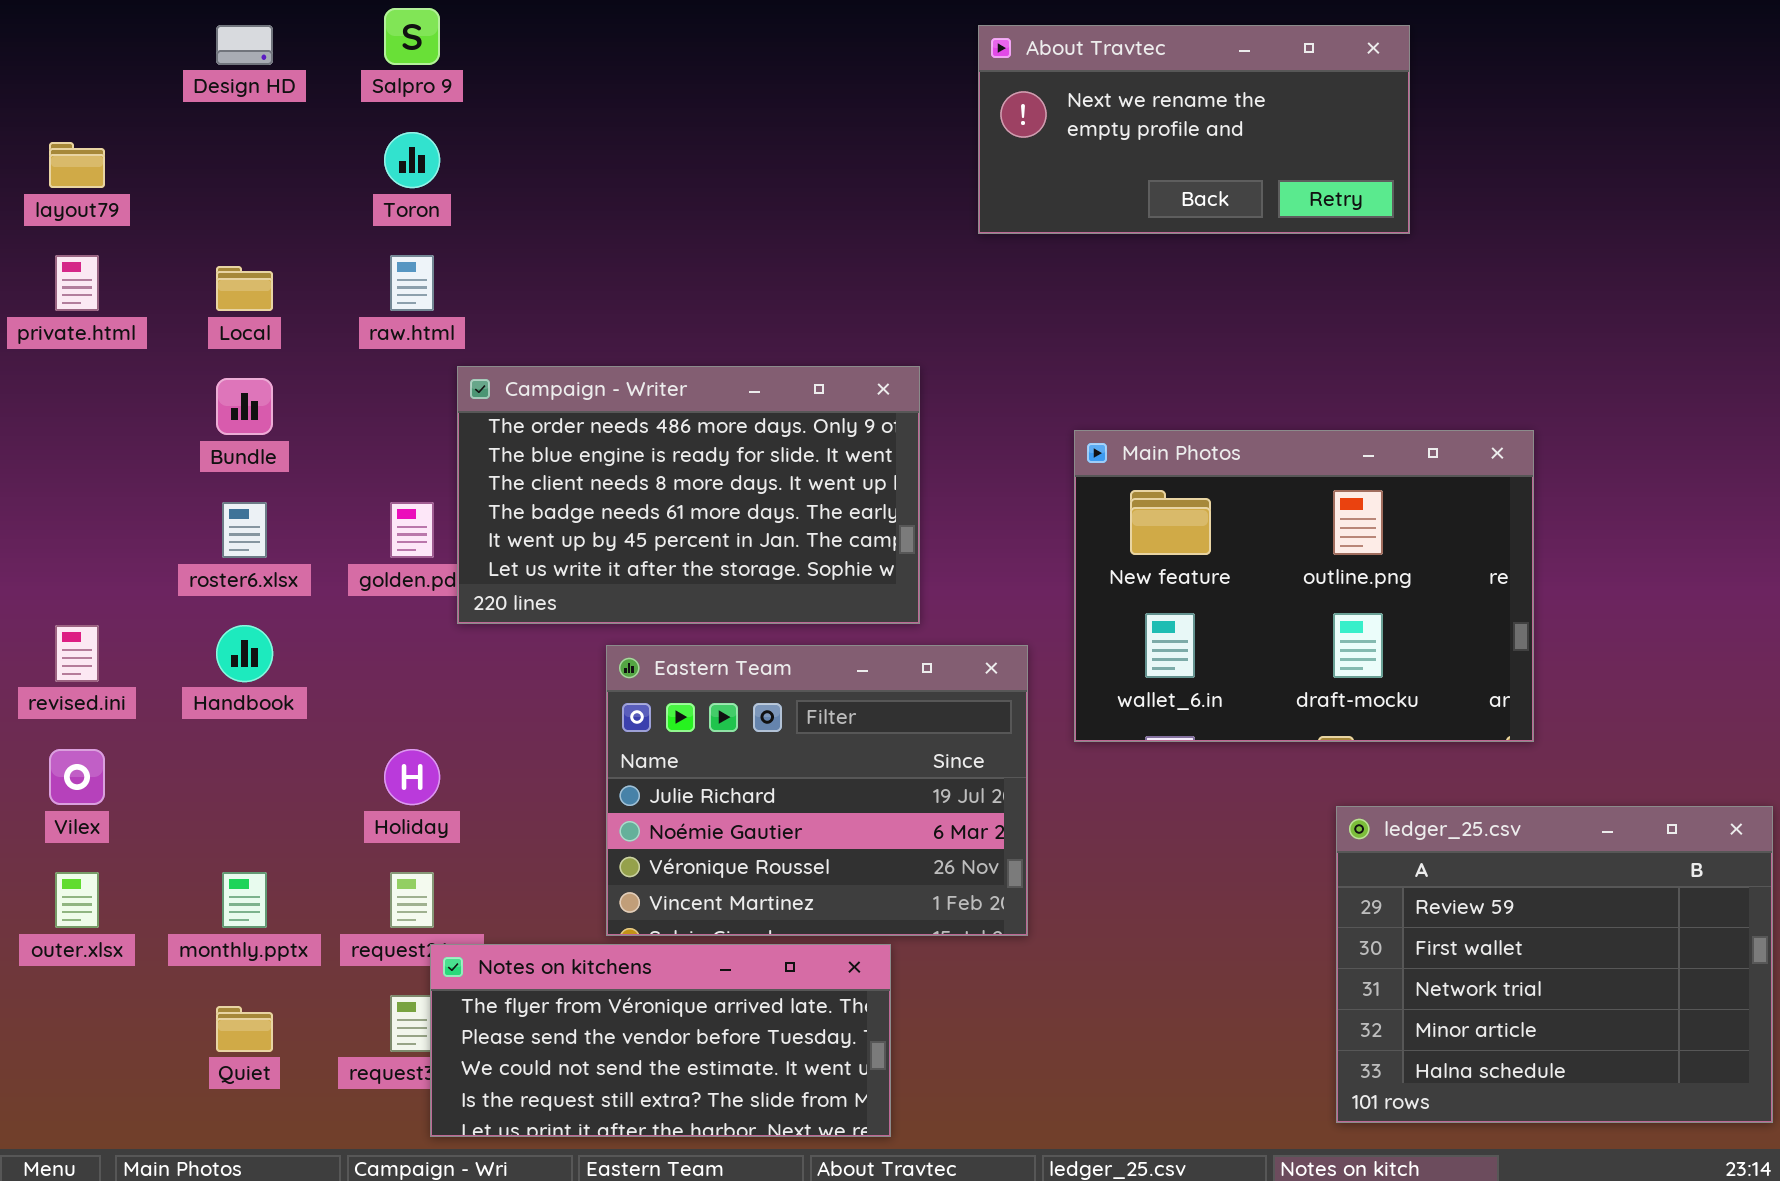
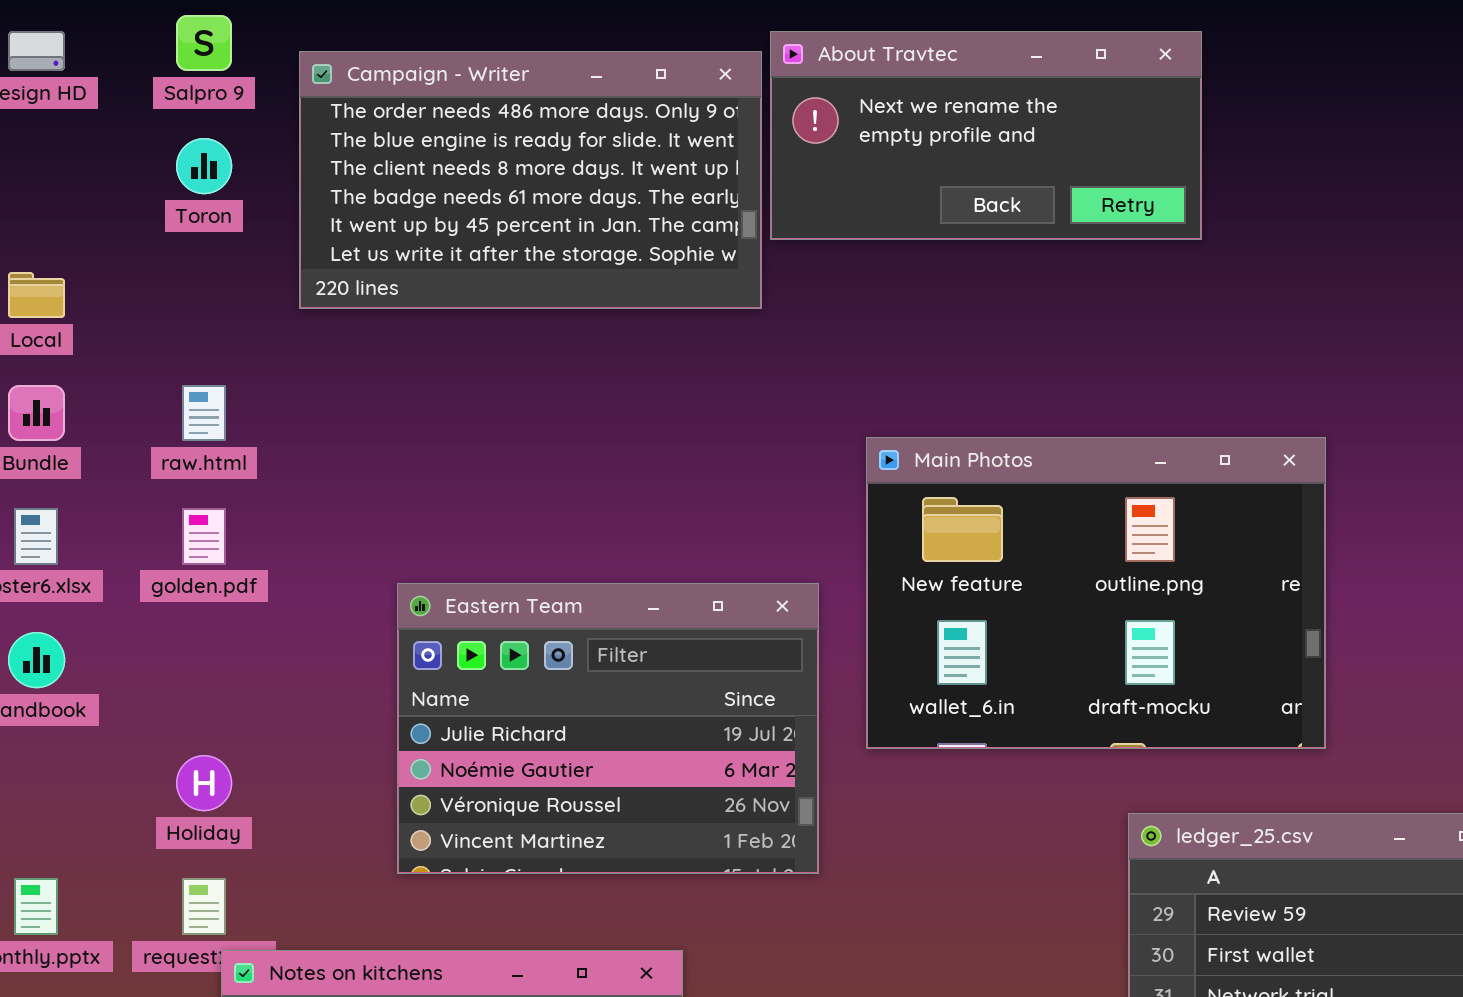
raw.html: [390,255,434,311] -> [182,385,226,441], moved
Campaign - Writer: [457,366,920,624] -> [299,51,762,309], moved
Eastern Team: [606,645,1028,936] -> [397,583,819,874], moved

